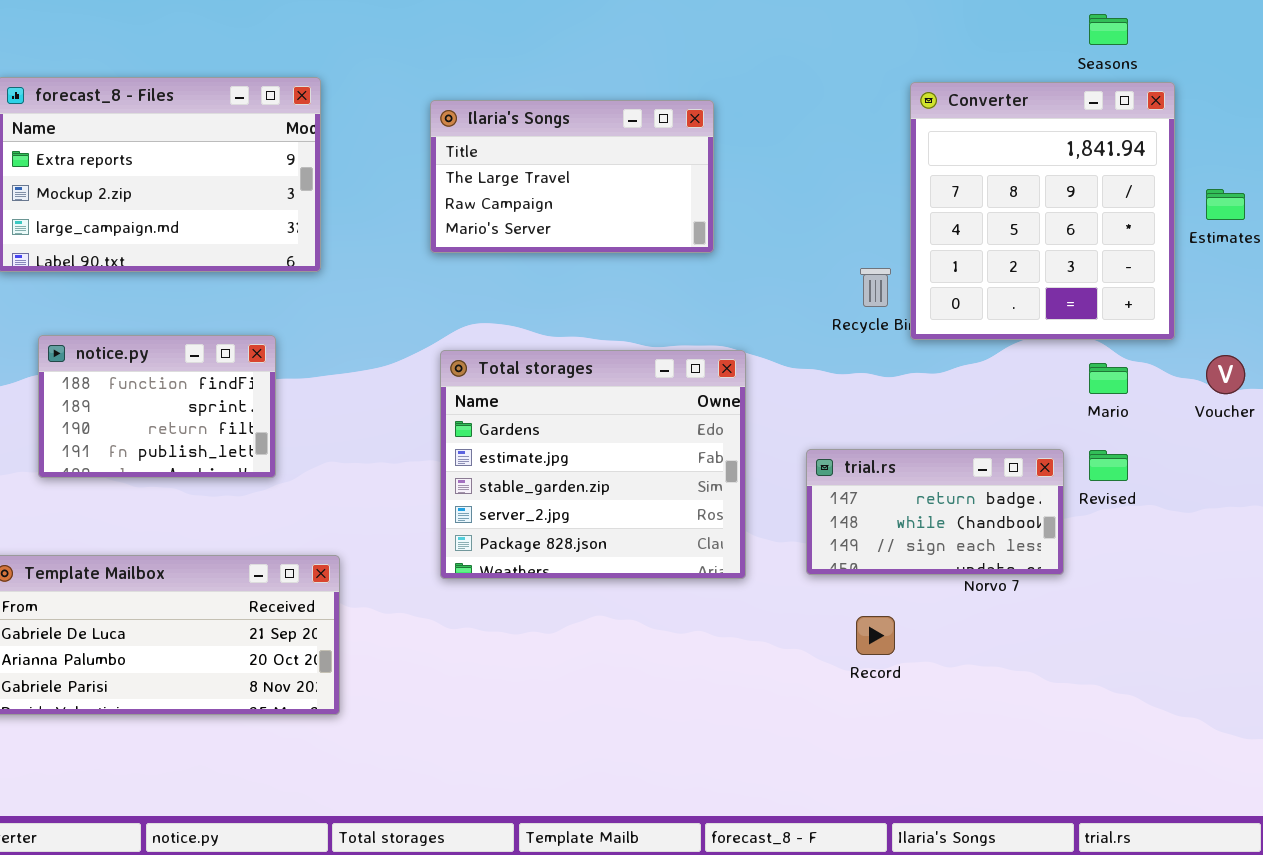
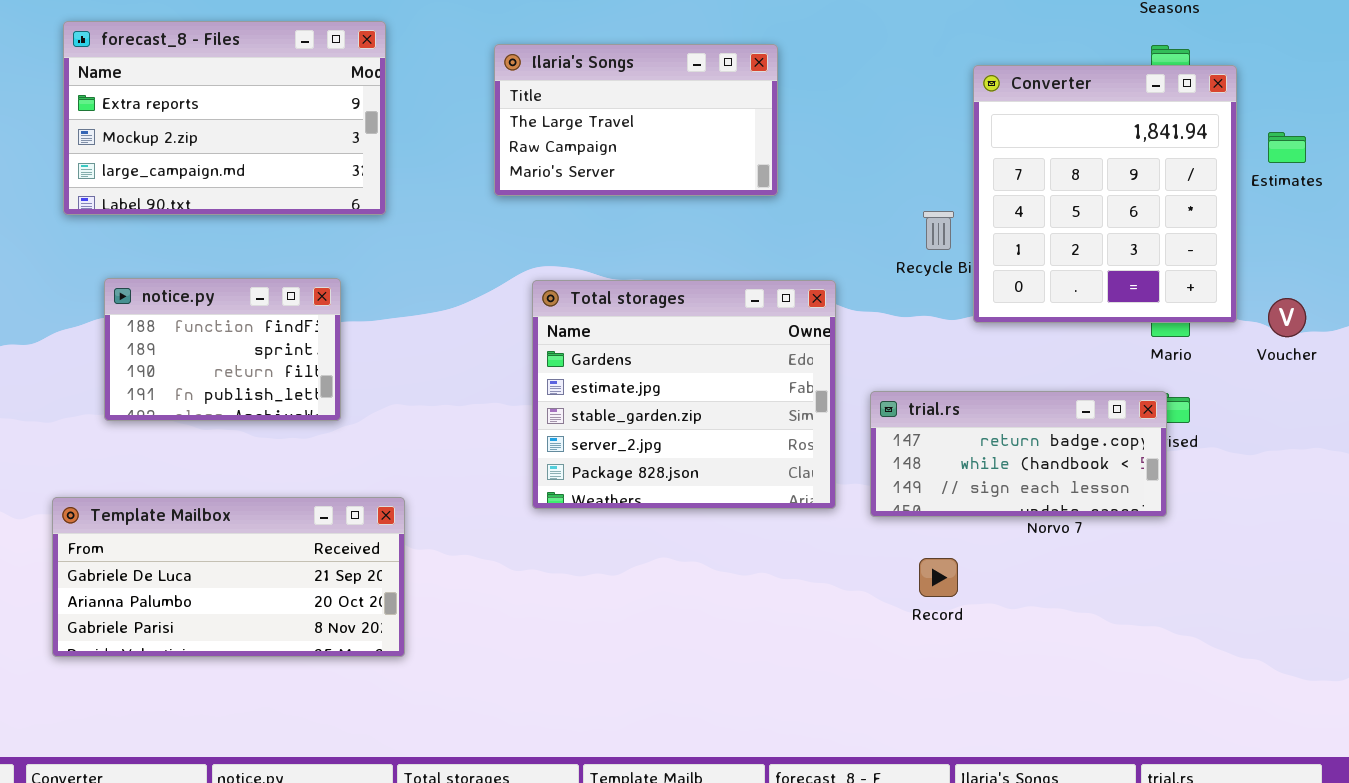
Converter: [910,82,1175,340] -> [973,65,1237,323], moved
Total storages: [440,350,746,579] -> [532,280,836,509], moved
trial.rs: [806,449,1064,575] -> [870,391,1167,517], resized

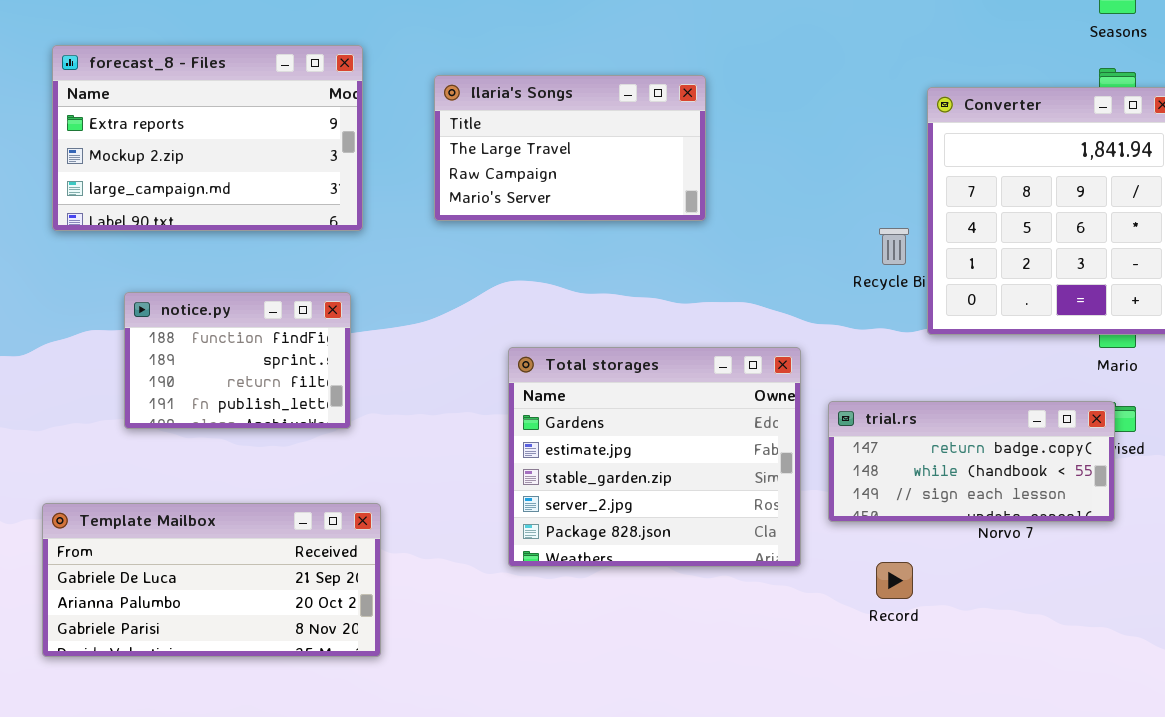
Ilaria's Songs: [494,44,778,196] -> [434,75,706,221], moved
notice.py: [104,278,341,421] -> [124,292,351,429], moved
Total storages: [532,280,836,509] -> [508,347,801,567], moved

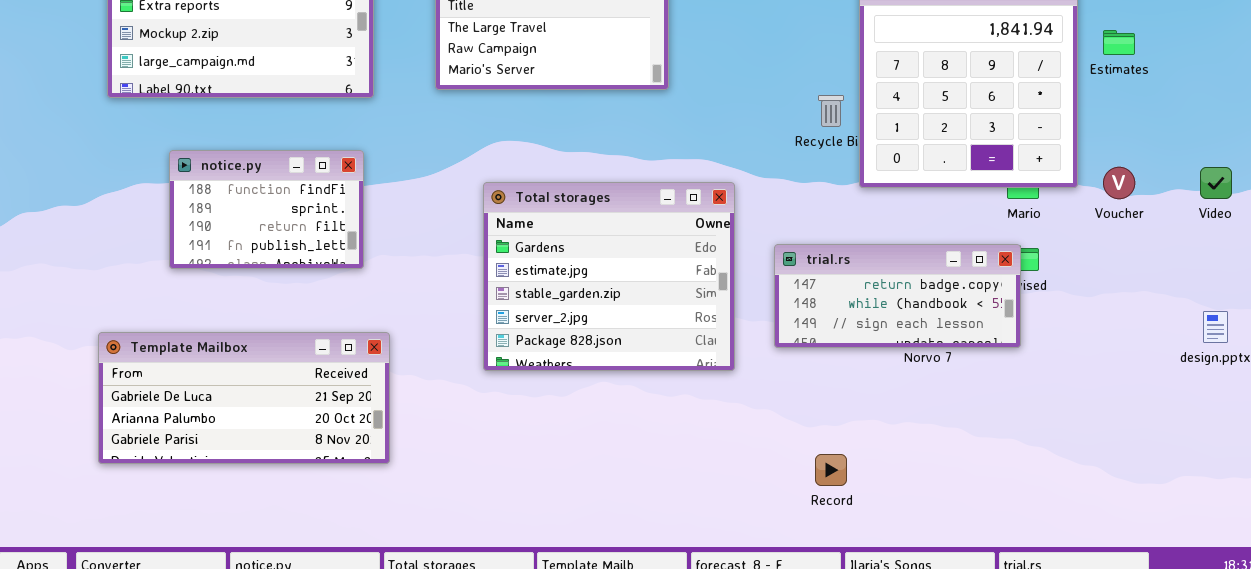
Total storages: [508,347,801,567] -> [483,182,735,371], moved
Record: [876,562,913,599] -> [815,454,847,486], moved

